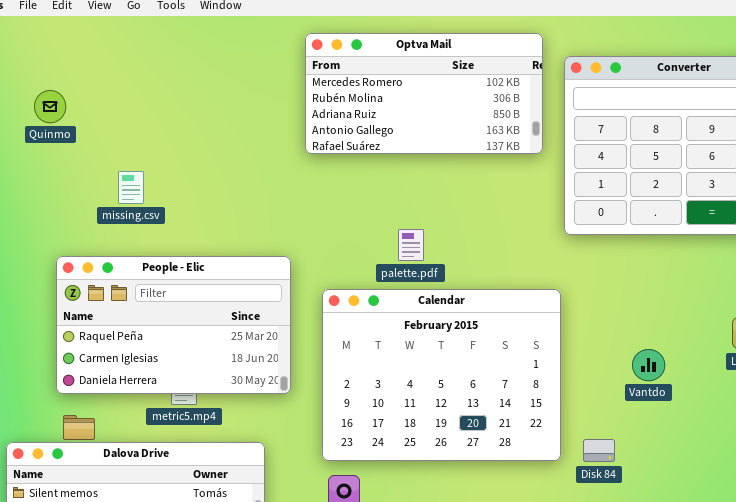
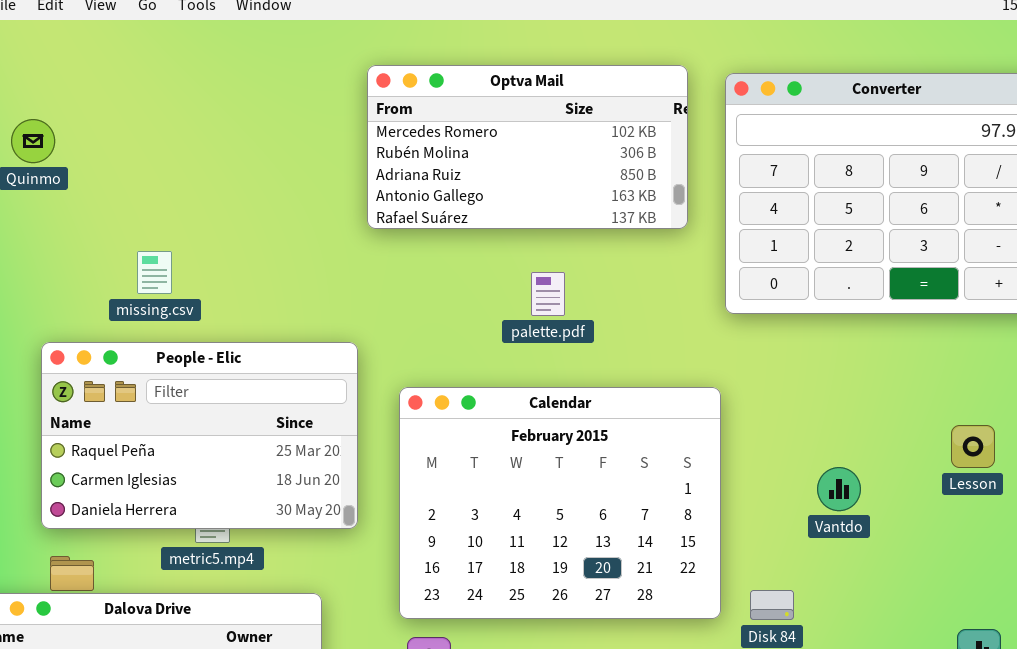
Optva Mail: [305,33,543,154] -> [367,65,688,229], moved
missing.csv: [118,171,144,204] -> [137,251,172,294], moved
palette.pdf: [398,229,424,261] -> [531,272,565,316], moved

